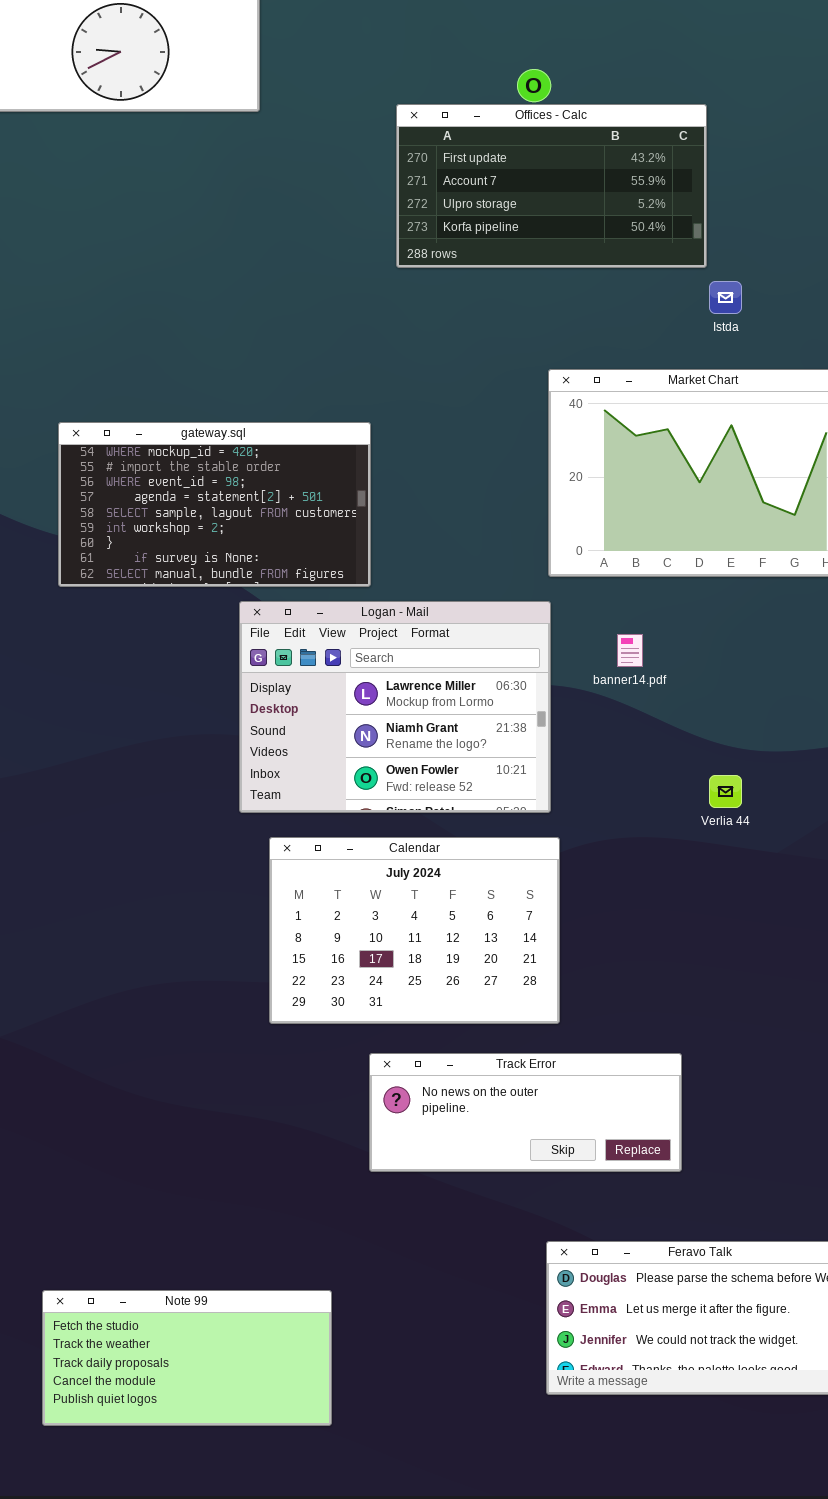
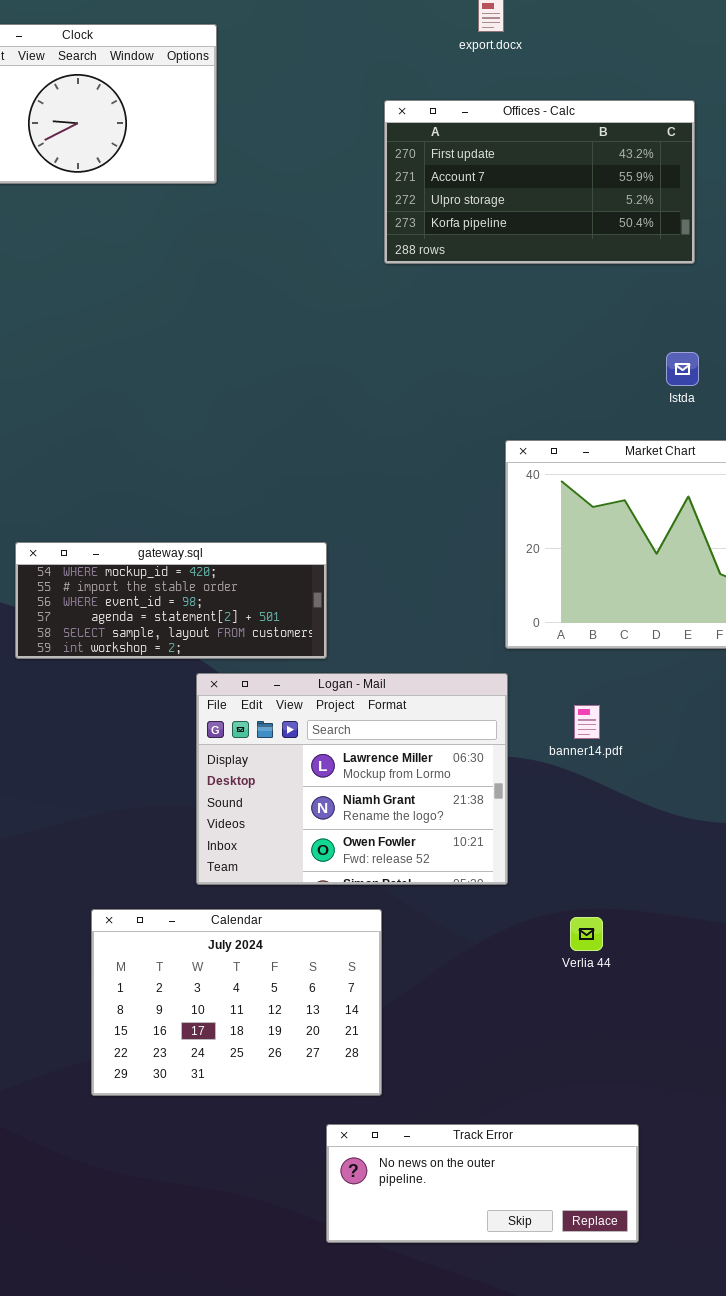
Offices - Calc: [396,104,707,268] -> [384,100,695,264], moved
gateway.sql: [58,422,371,587] -> [15,542,327,659], resized
Verlia 44: [709,775,742,808] -> [570,917,603,951], moved
Calendar: [269,837,560,1024] -> [91,909,382,1096], moved

